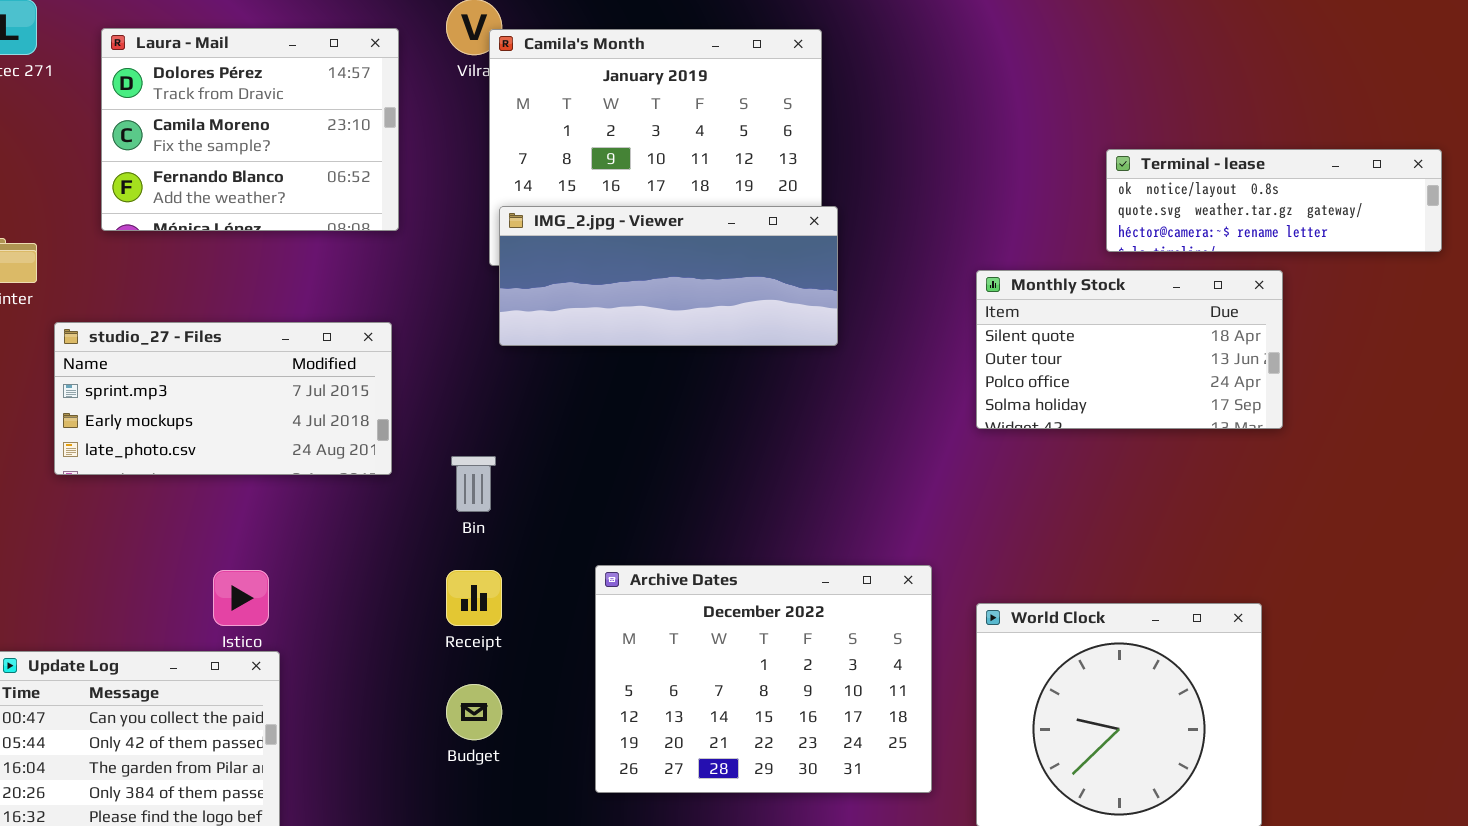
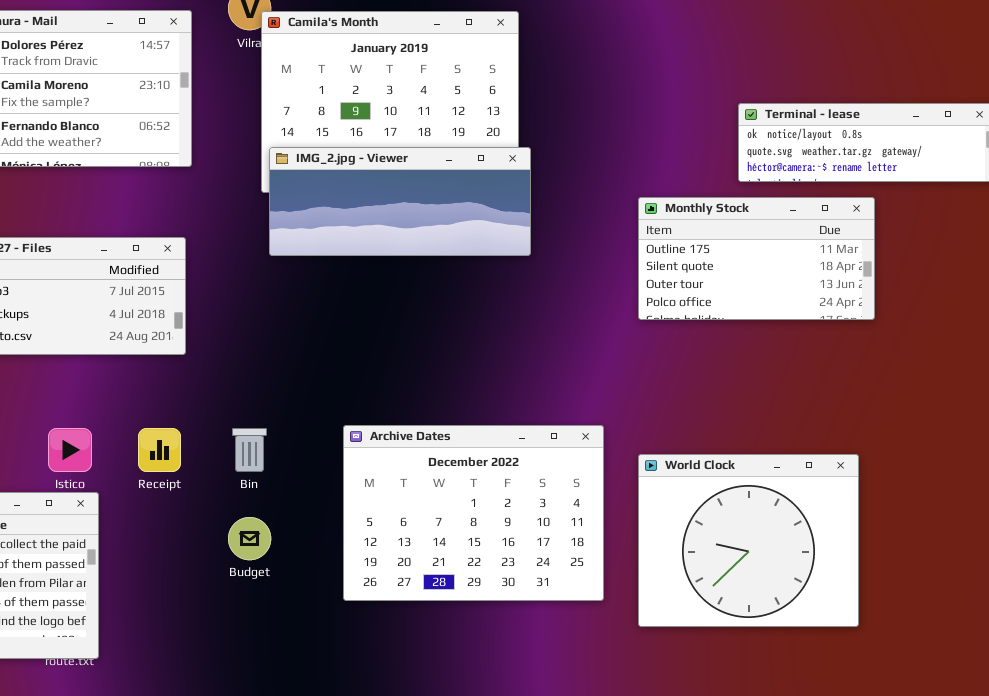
Monthly Stock: [976,270,1283,429] -> [638,197,875,320], scrolled up 1 row
Bin: [451,456,496,512] -> [232,428,267,472], moved
Receipt: [446,570,502,626] -> [138,428,181,472], moved

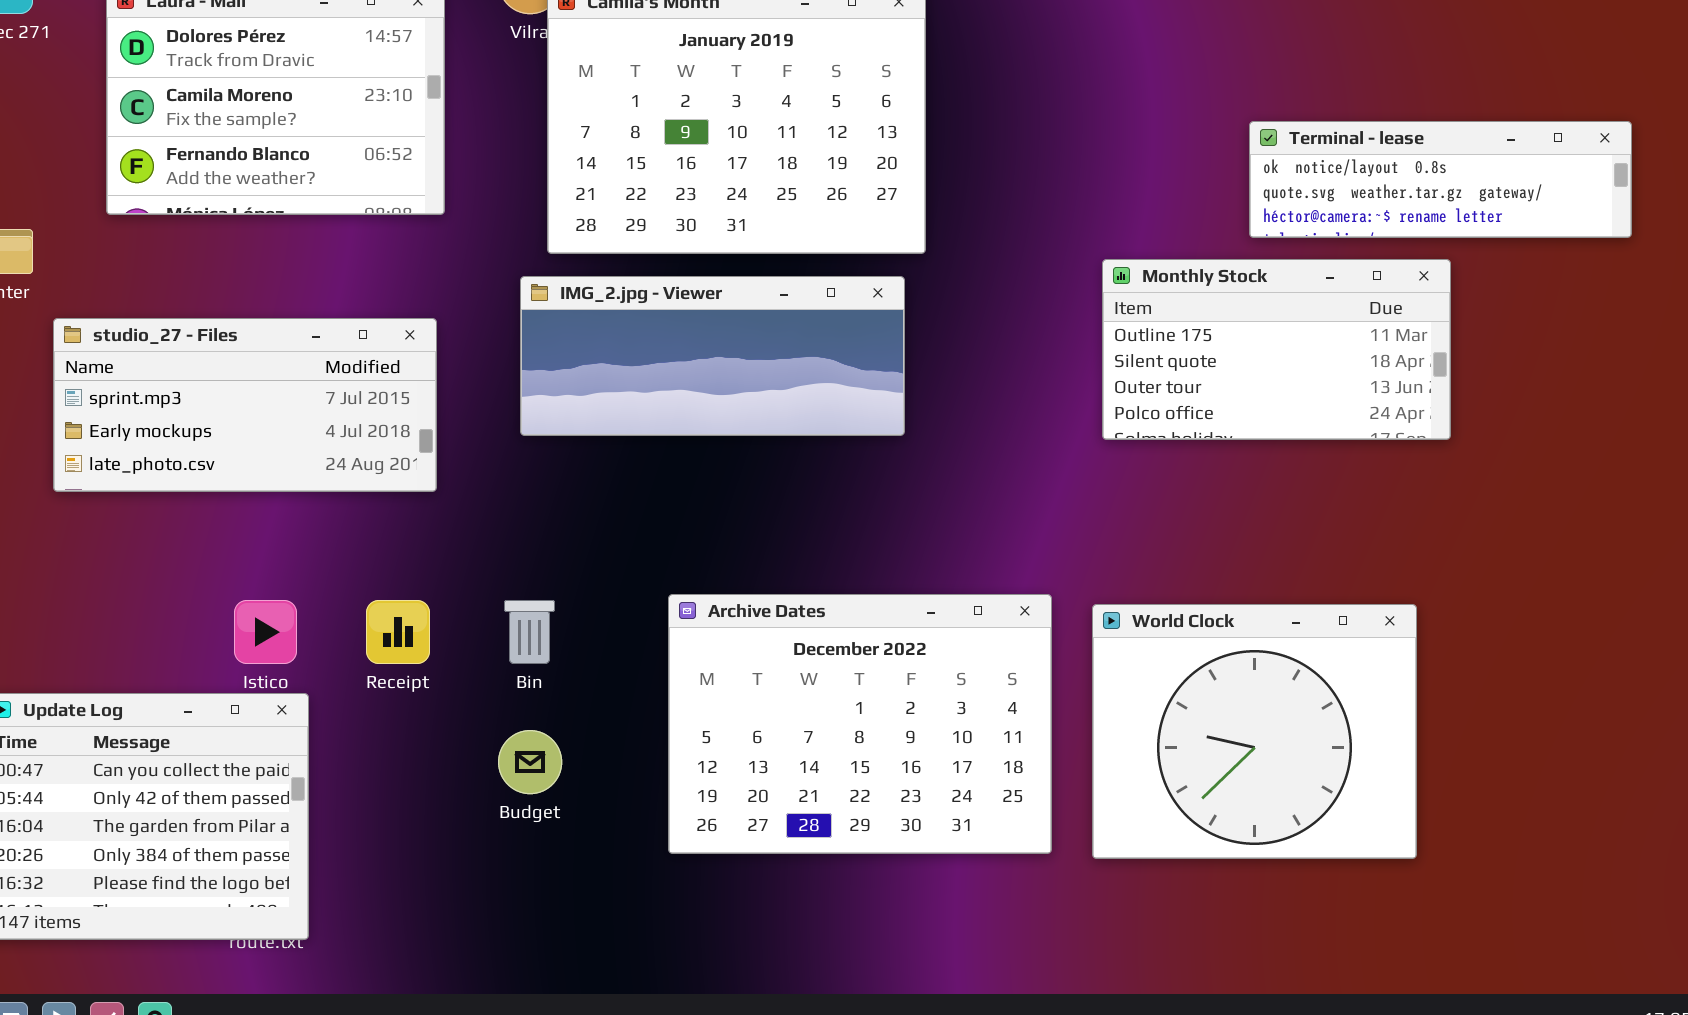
IMG_2.jpg - Viewer: [269,147,531,256] -> [520,276,905,436], moved
World Clock: [638,454,859,627] -> [1092,604,1417,859], moved

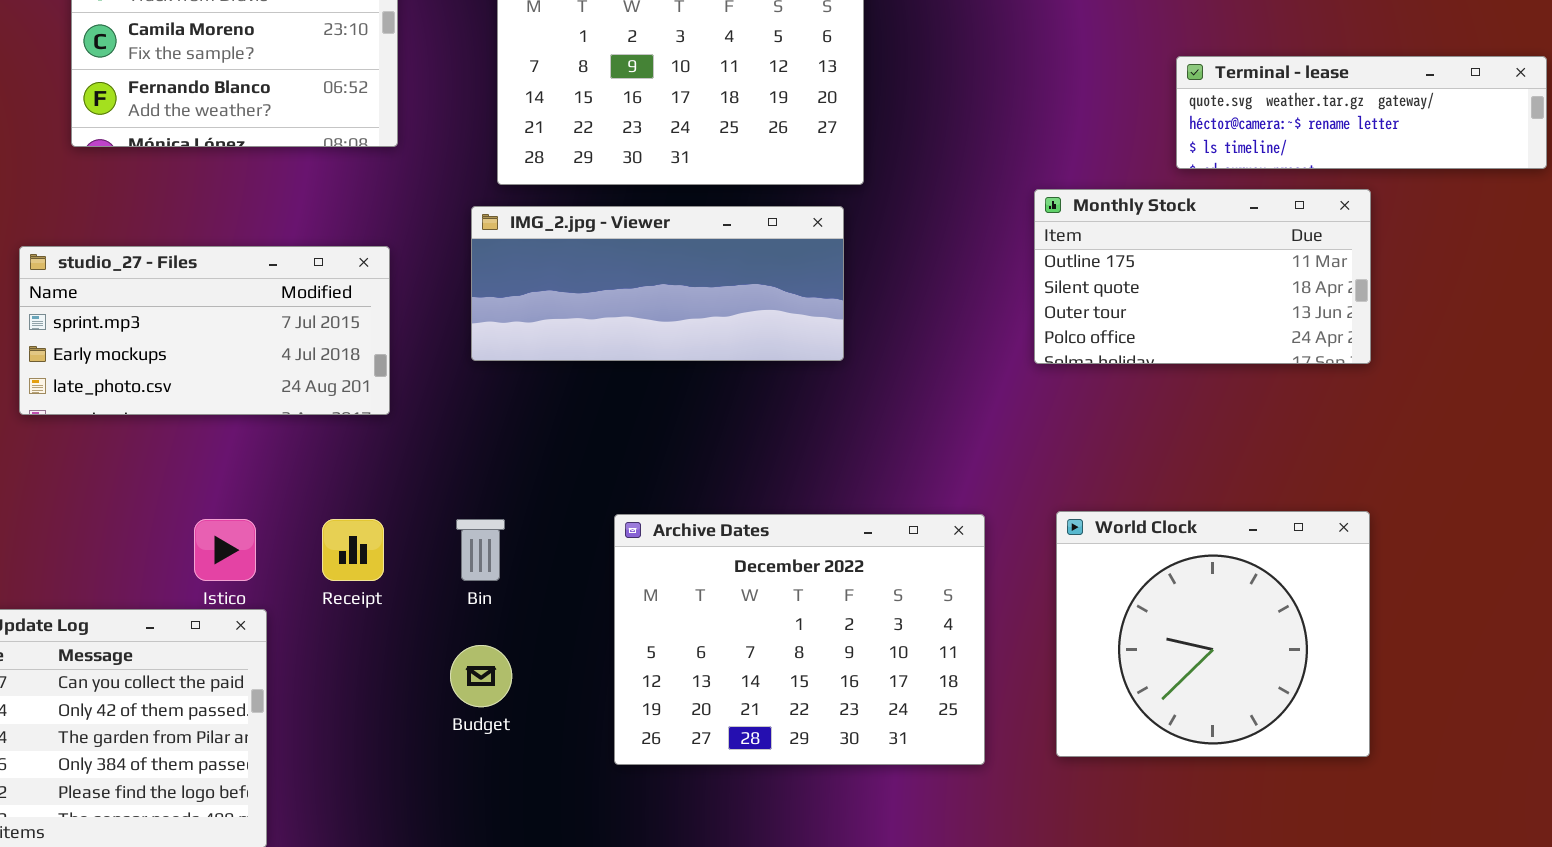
Terminal - lease: [1249,121,1632,238] -> [1176,56,1547,169], scrolled down 1 row
World Clock: [1092,604,1417,859] -> [1056,511,1370,757], moved

